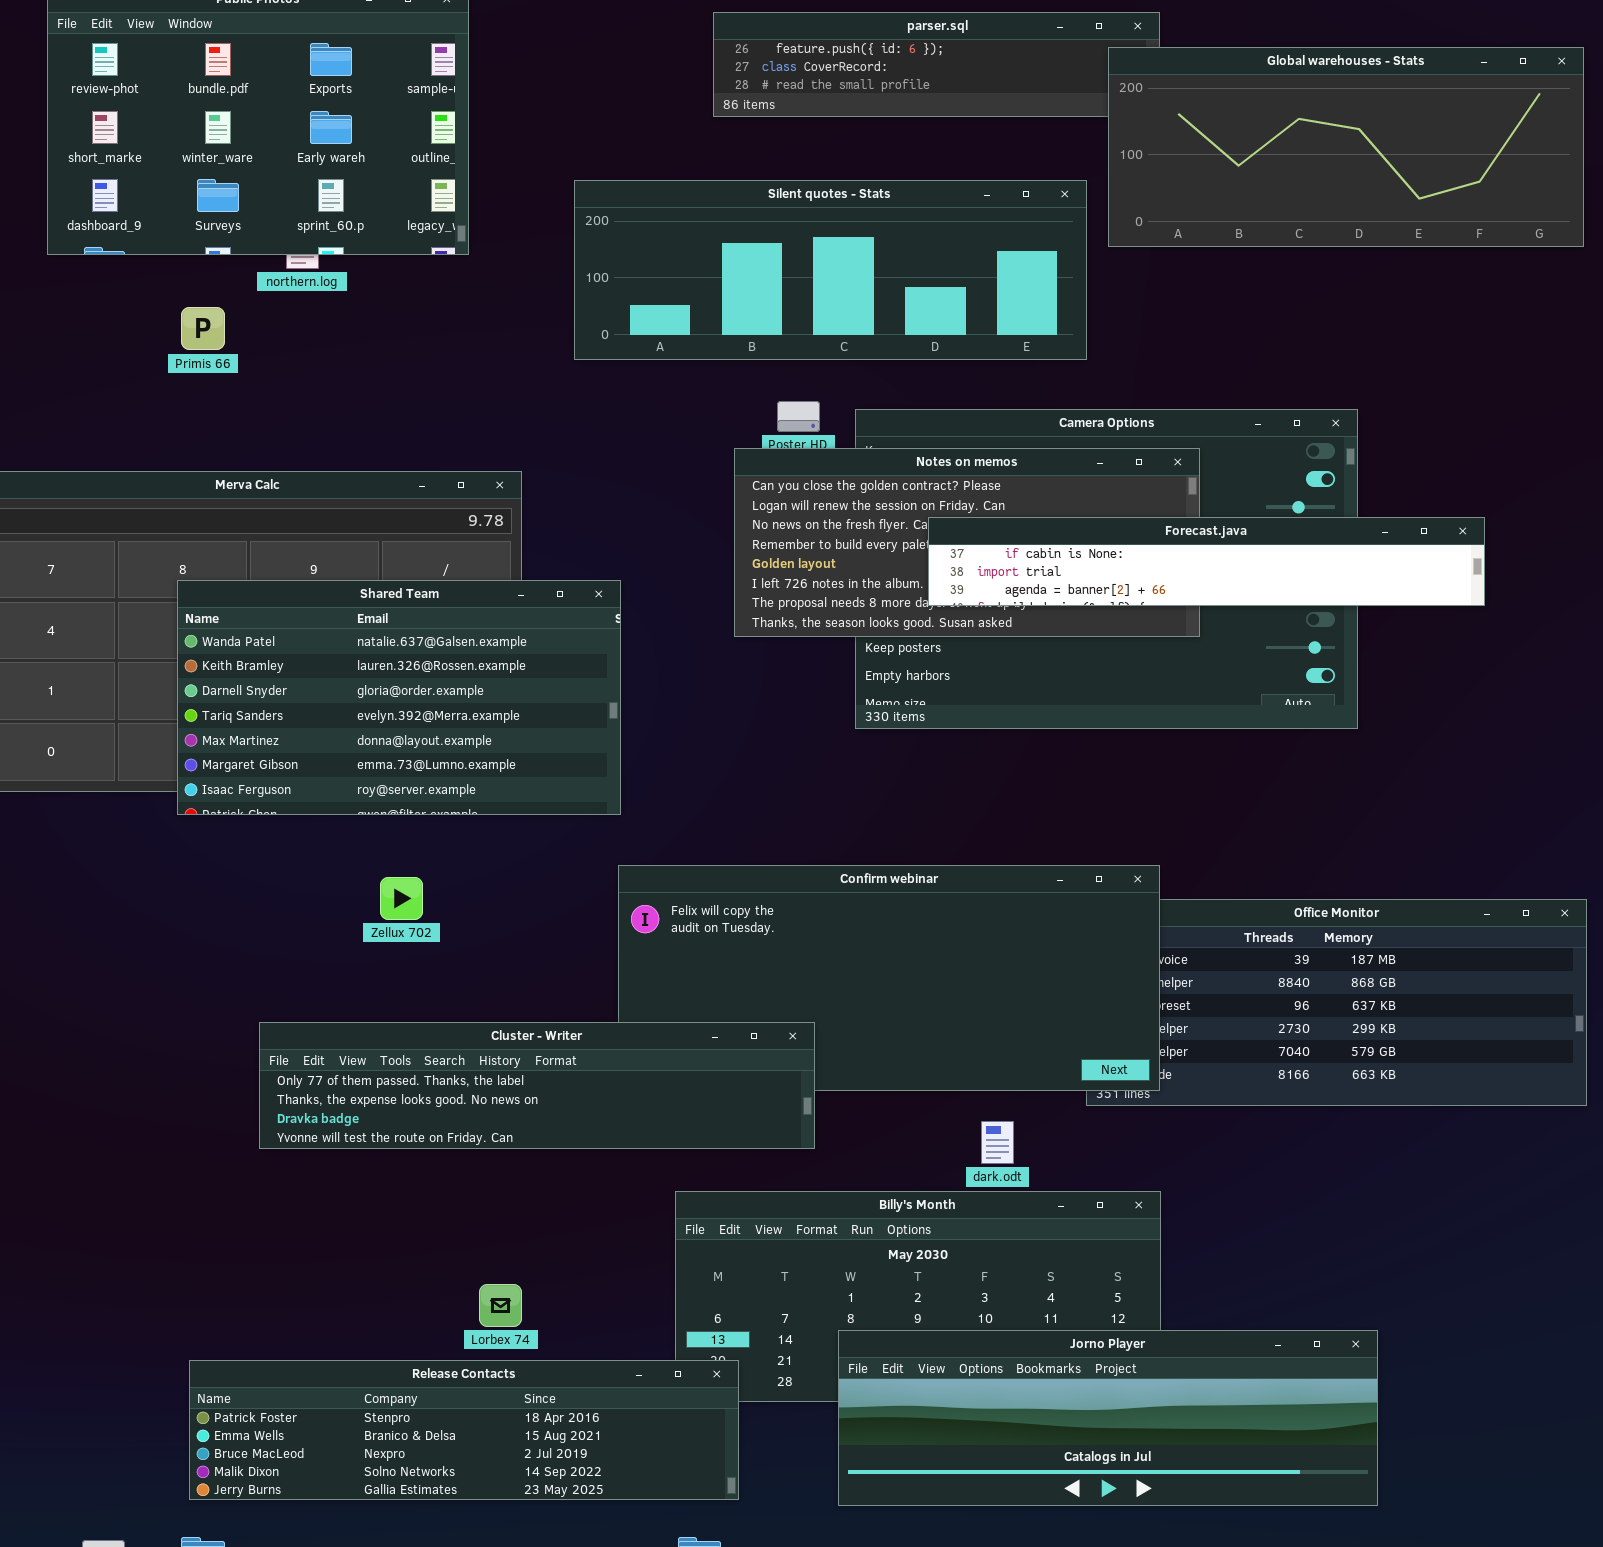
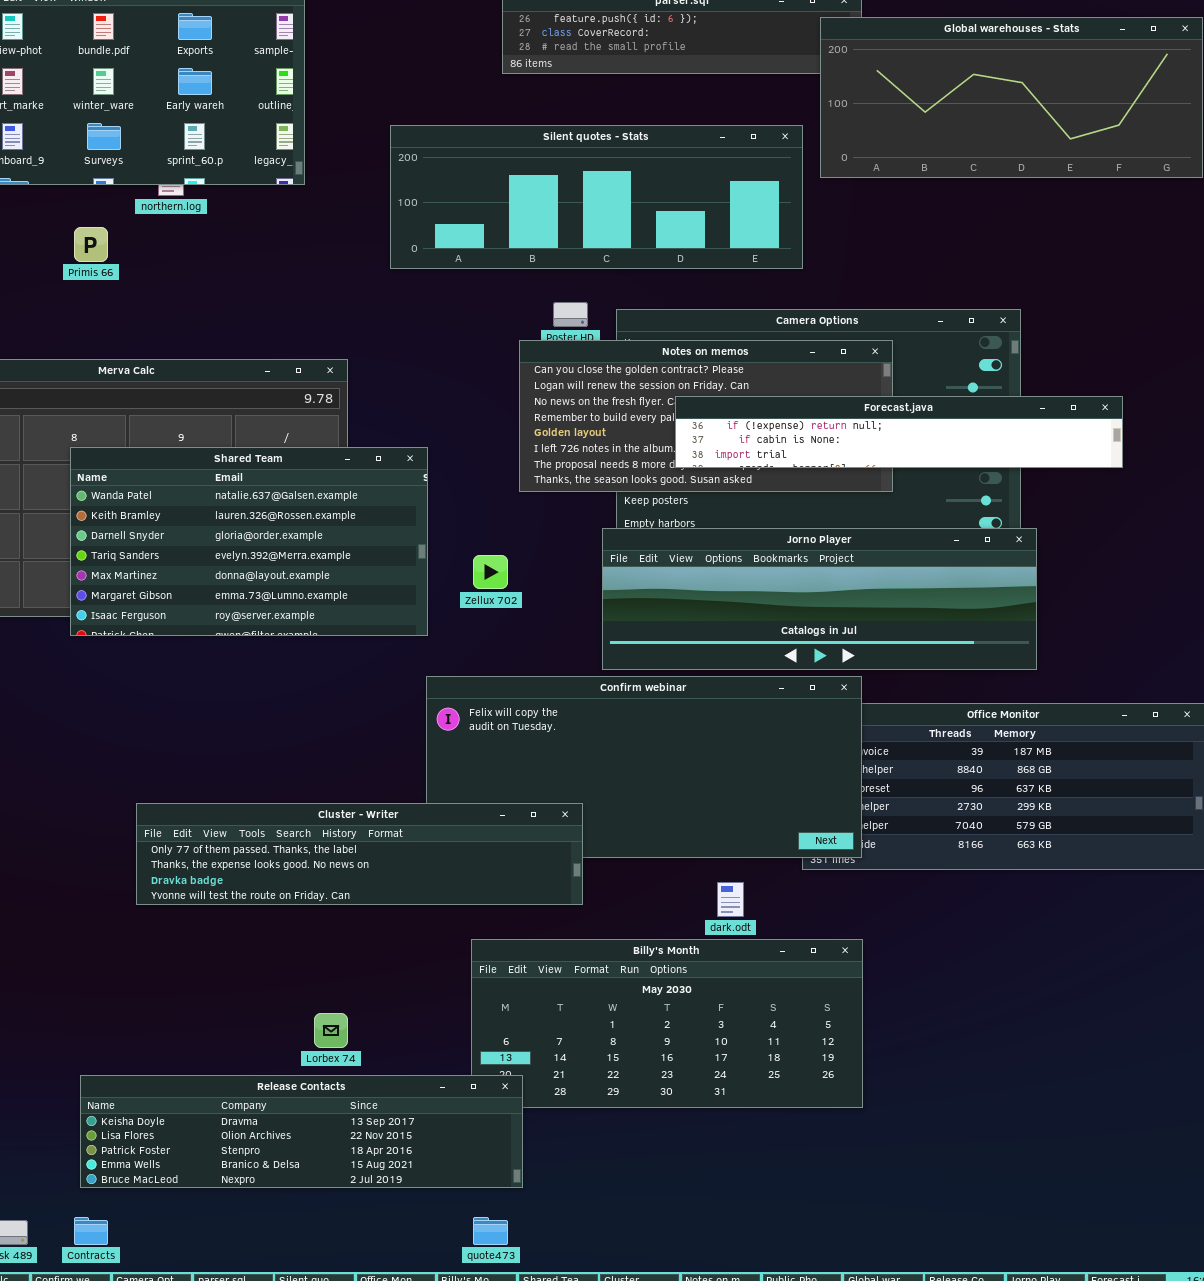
Forecast.java: [928,517,1485,606] -> [675,396,1123,468], scrolled up 1 row
Zellux 702: [380,877,423,920] -> [473,555,508,589], moved
Jorno Player: [838,1330,1378,1506] -> [602,528,1037,670], moved
Release Contacts: [189,1360,739,1500] -> [80,1075,523,1188], scrolled up 2 rows

